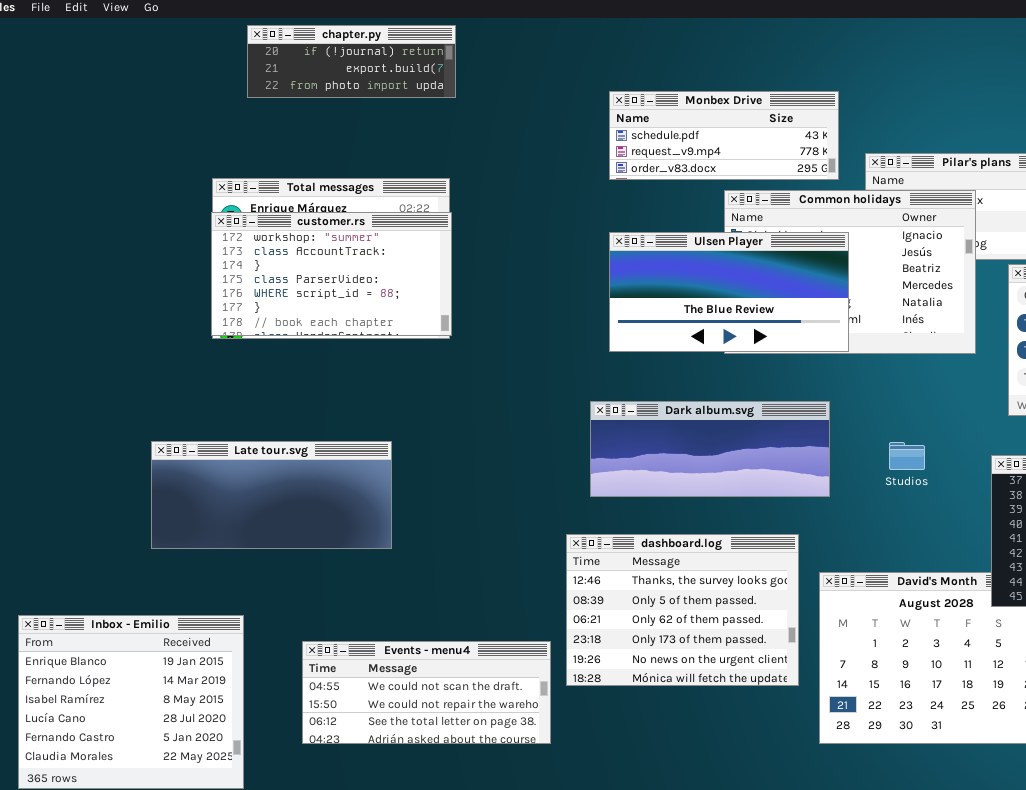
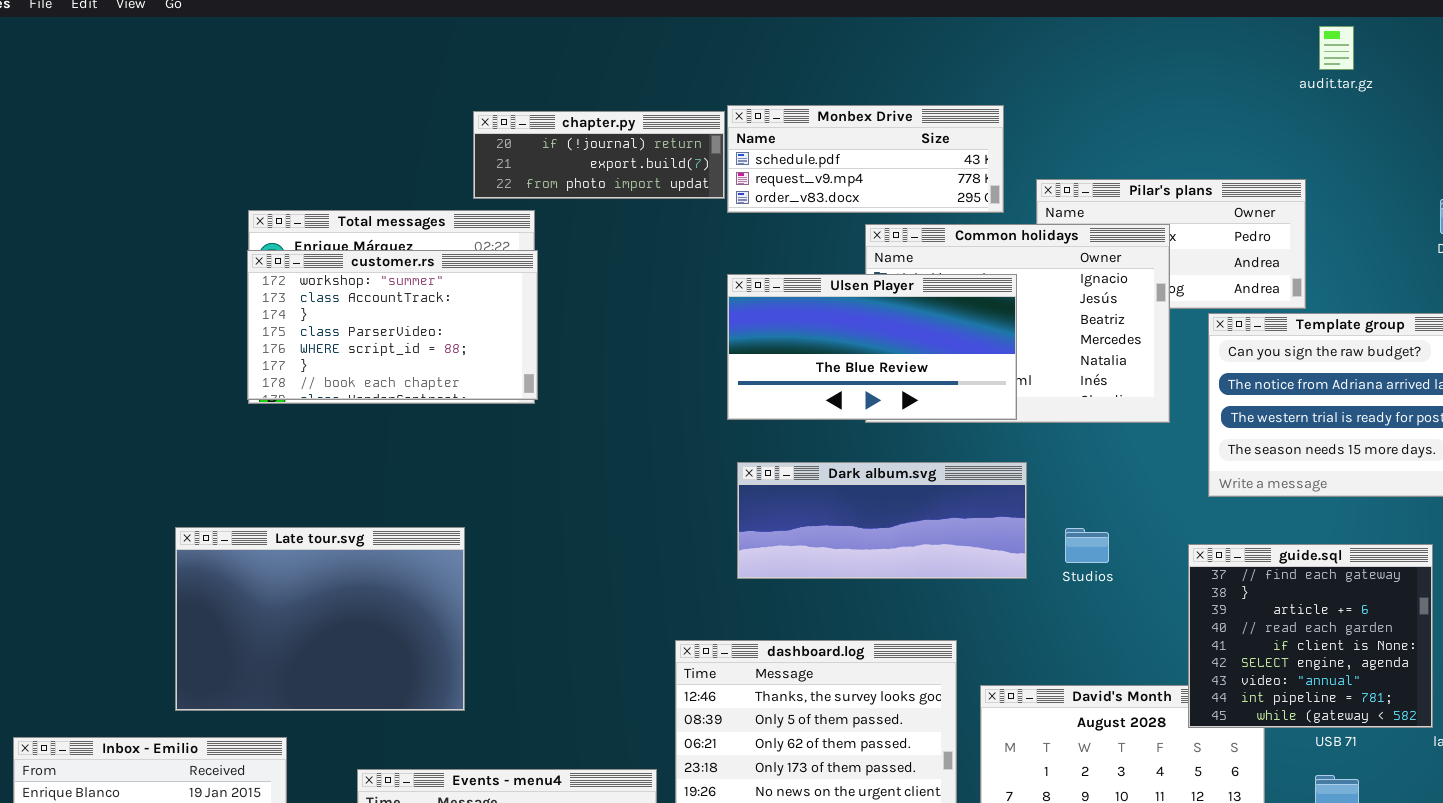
chapter.py: [247,25,456,98] -> [473,111,725,199], moved
Dark album.svg: [590,401,830,497] -> [737,462,1027,579], moved
Late tour.svg: [151,441,392,549] -> [175,527,465,711], resized

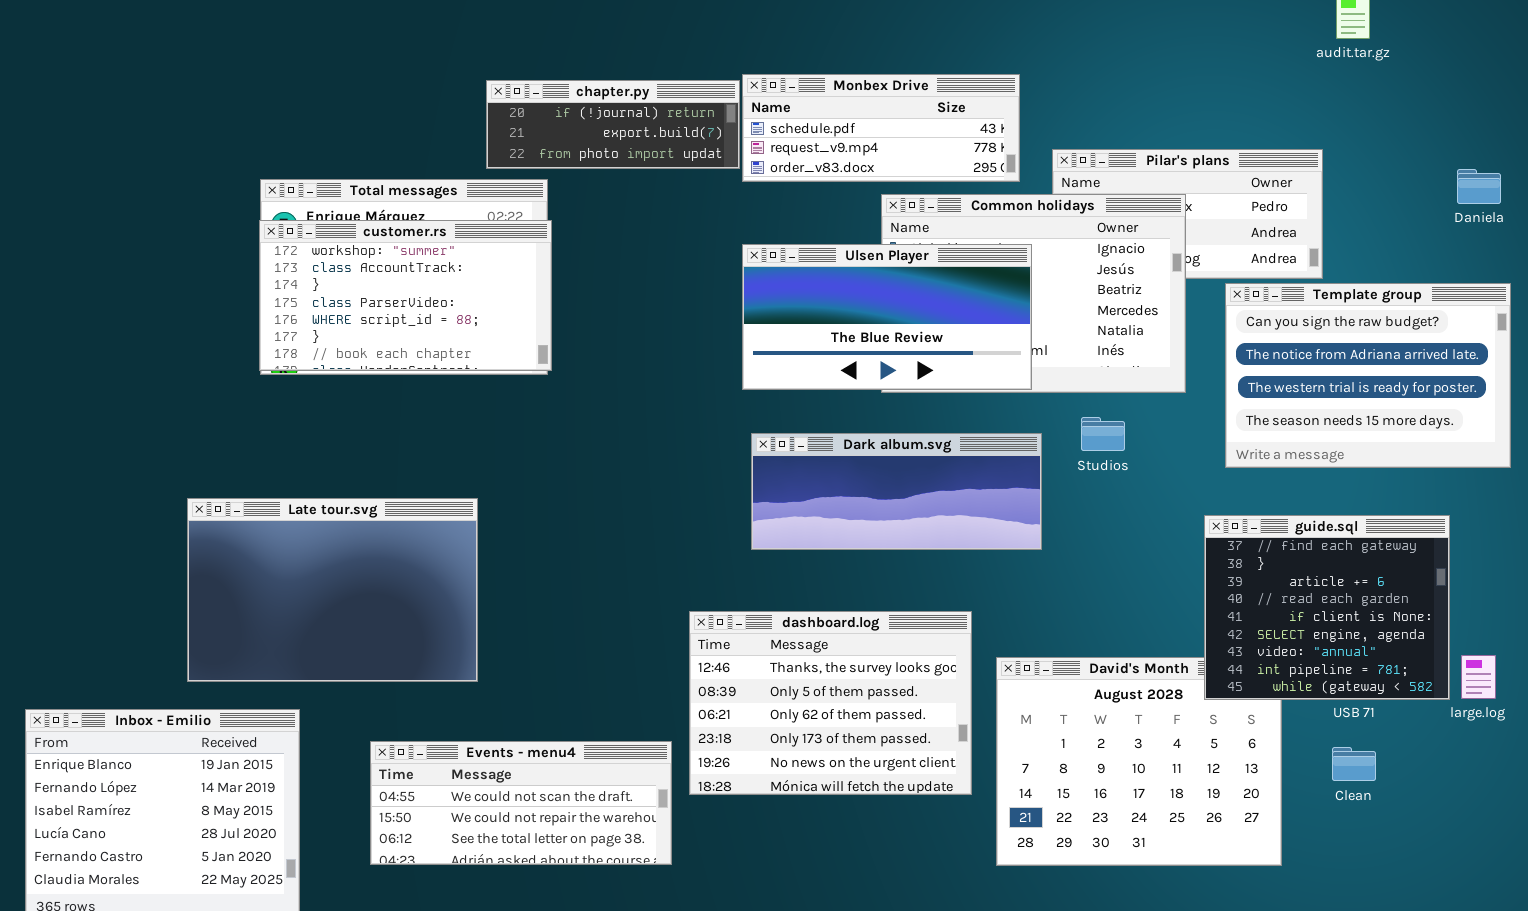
Studios: [1065,528,1109,563] -> [1081,417,1125,451], moved

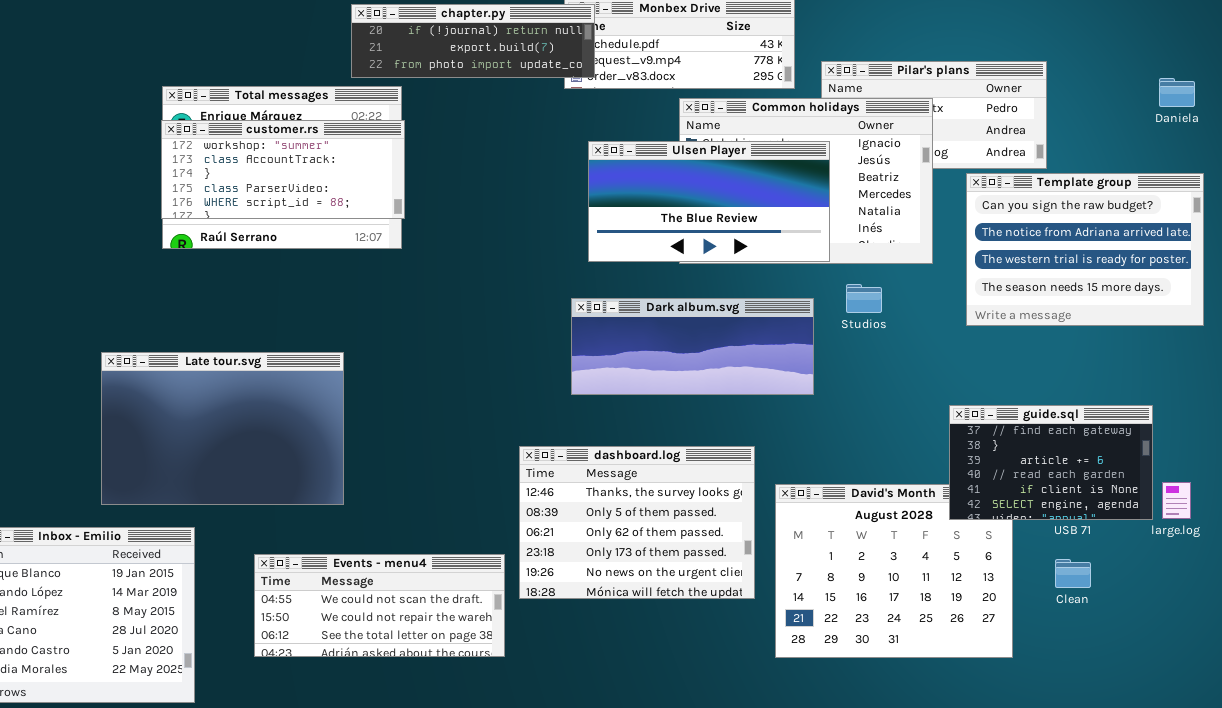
chapter.py: [486,80,740,169] -> [351,4,595,78], resized
customer.rs: [259,220,552,371] -> [161,120,405,219], resized
Ulsen Player: [742,244,1032,390] -> [588,141,830,262], moved
guide.sql: [1204,515,1450,700] -> [949,405,1153,520], resized

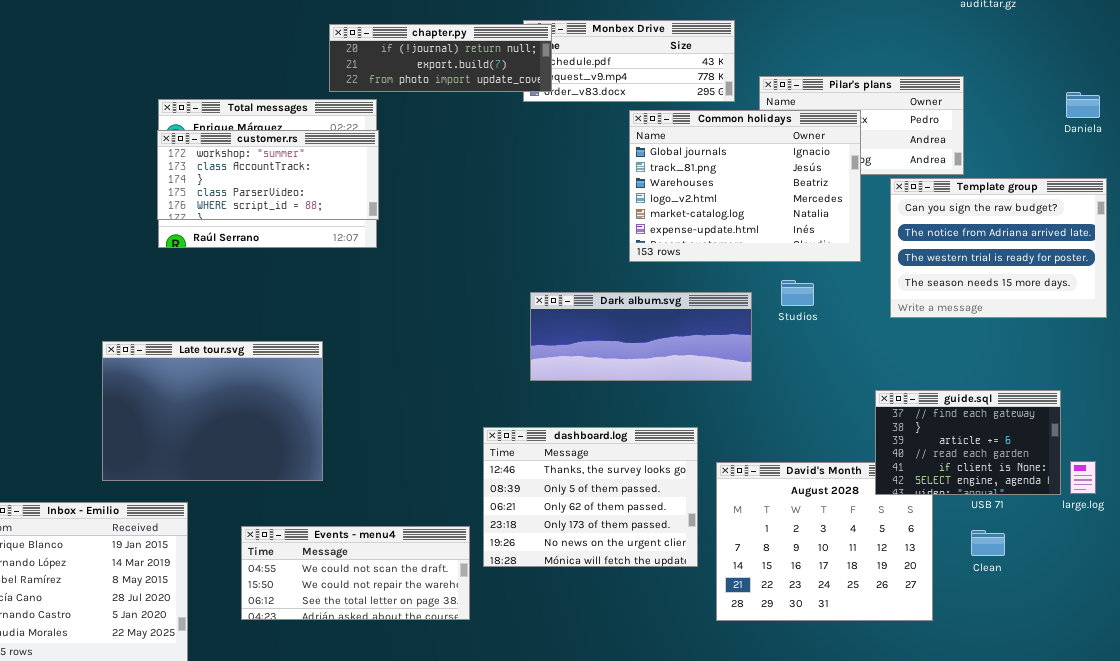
Ulsen Player: [588,141,830,262] -> none, closed

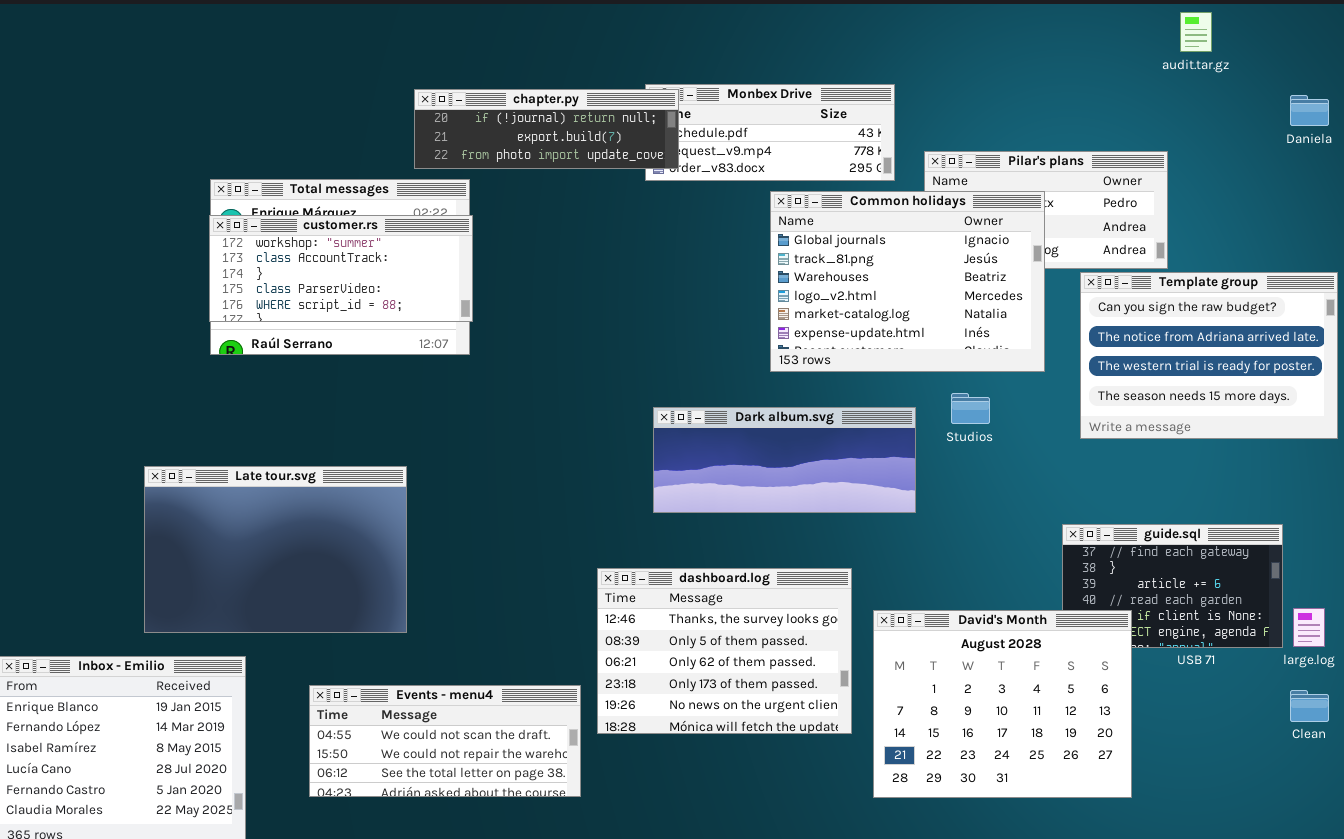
Daniela: [1066,92,1100,118] -> [1290,95,1329,126], moved
David's Month: [716,462,933,621] -> [873,610,1132,798], raised
Clean: [971,530,1005,556] -> [1290,690,1329,722], moved

